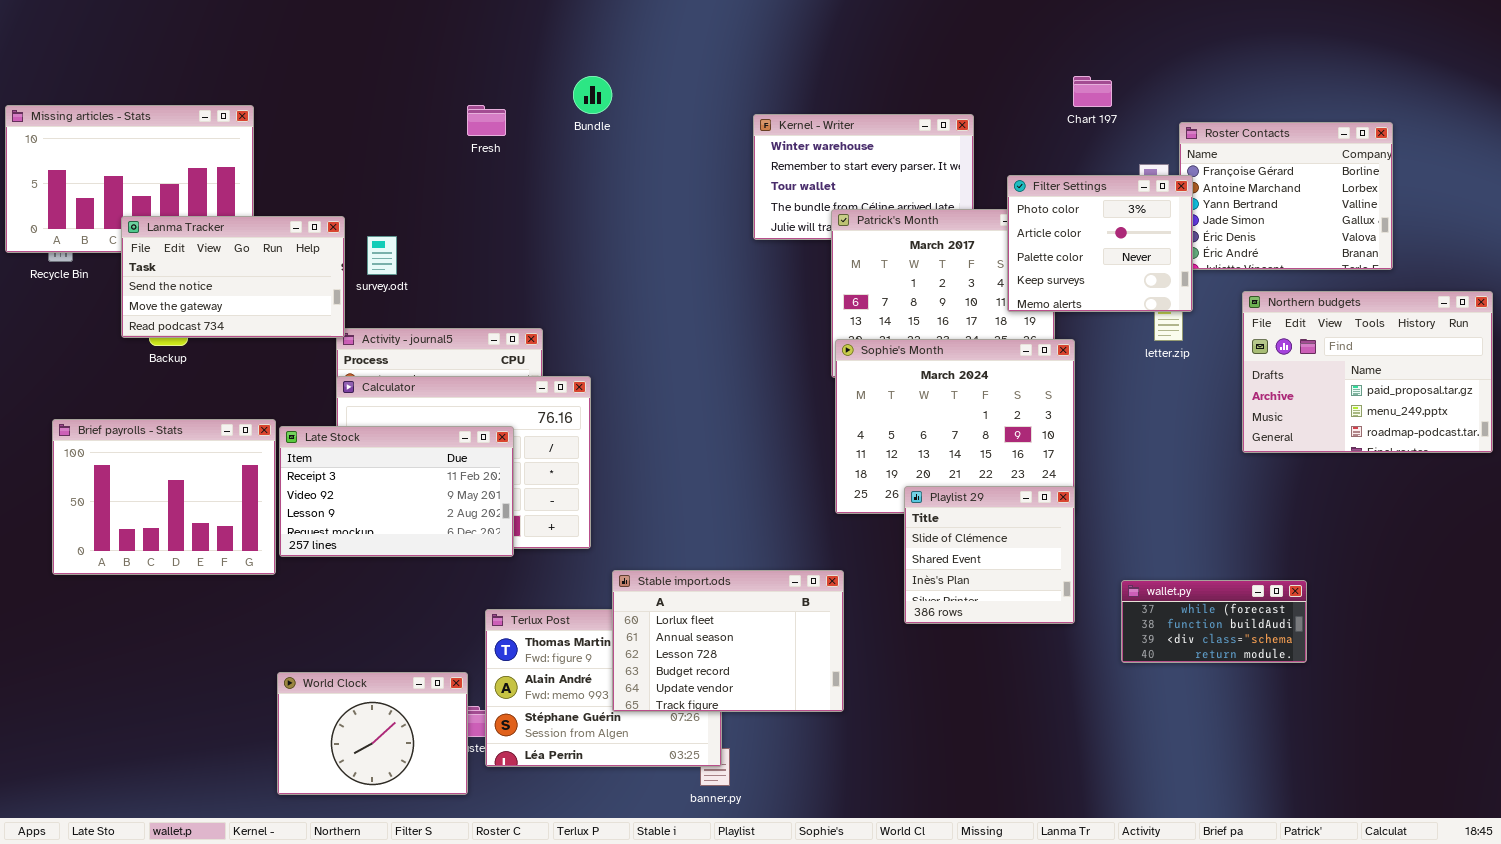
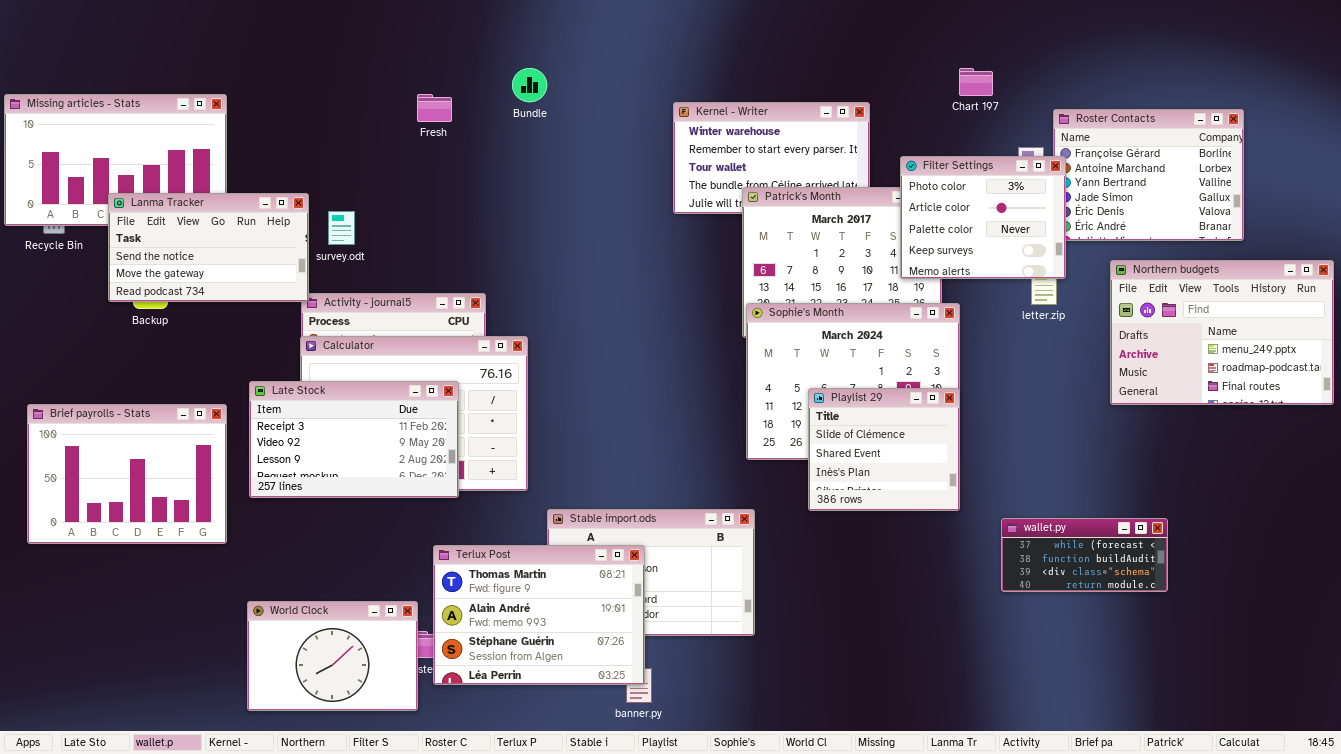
Northern budgets: [1242,291,1493,453] -> [1110,260,1334,405], scrolled down 1 row
Brief payrolls - Stats: [52,419,276,575] -> [27,404,227,544], moved
Playlist 29: [904,486,1075,624] -> [808,388,960,511], moved
Terlux Post: [485,609,722,767] -> [433,545,645,685], raised

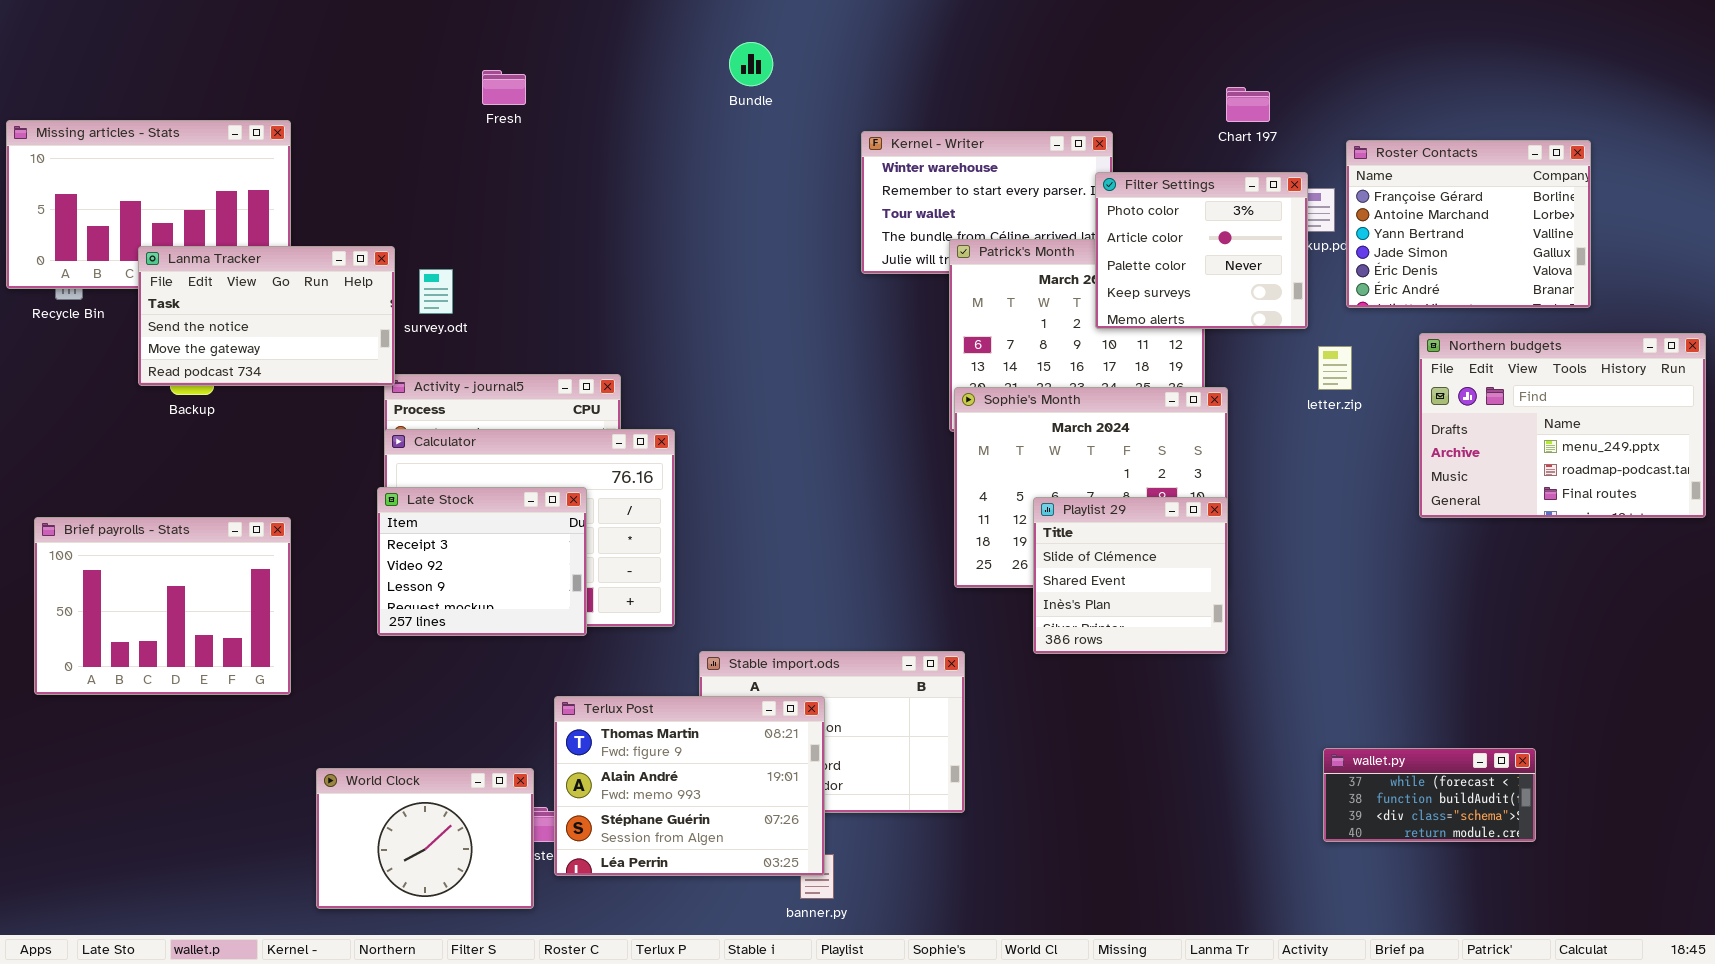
Bundle: [512,68,547,102] -> [729,42,773,86], moved
Fresh: [417,94,452,122] -> [482,70,526,105], moved
Filter Settings: [900,156,1066,279] -> [1095,172,1308,329], moved
Late Stock: [249,381,459,498] -> [377,487,587,636], resized
wallet.py: [1001,518,1168,592] -> [1323,748,1536,842], moved

